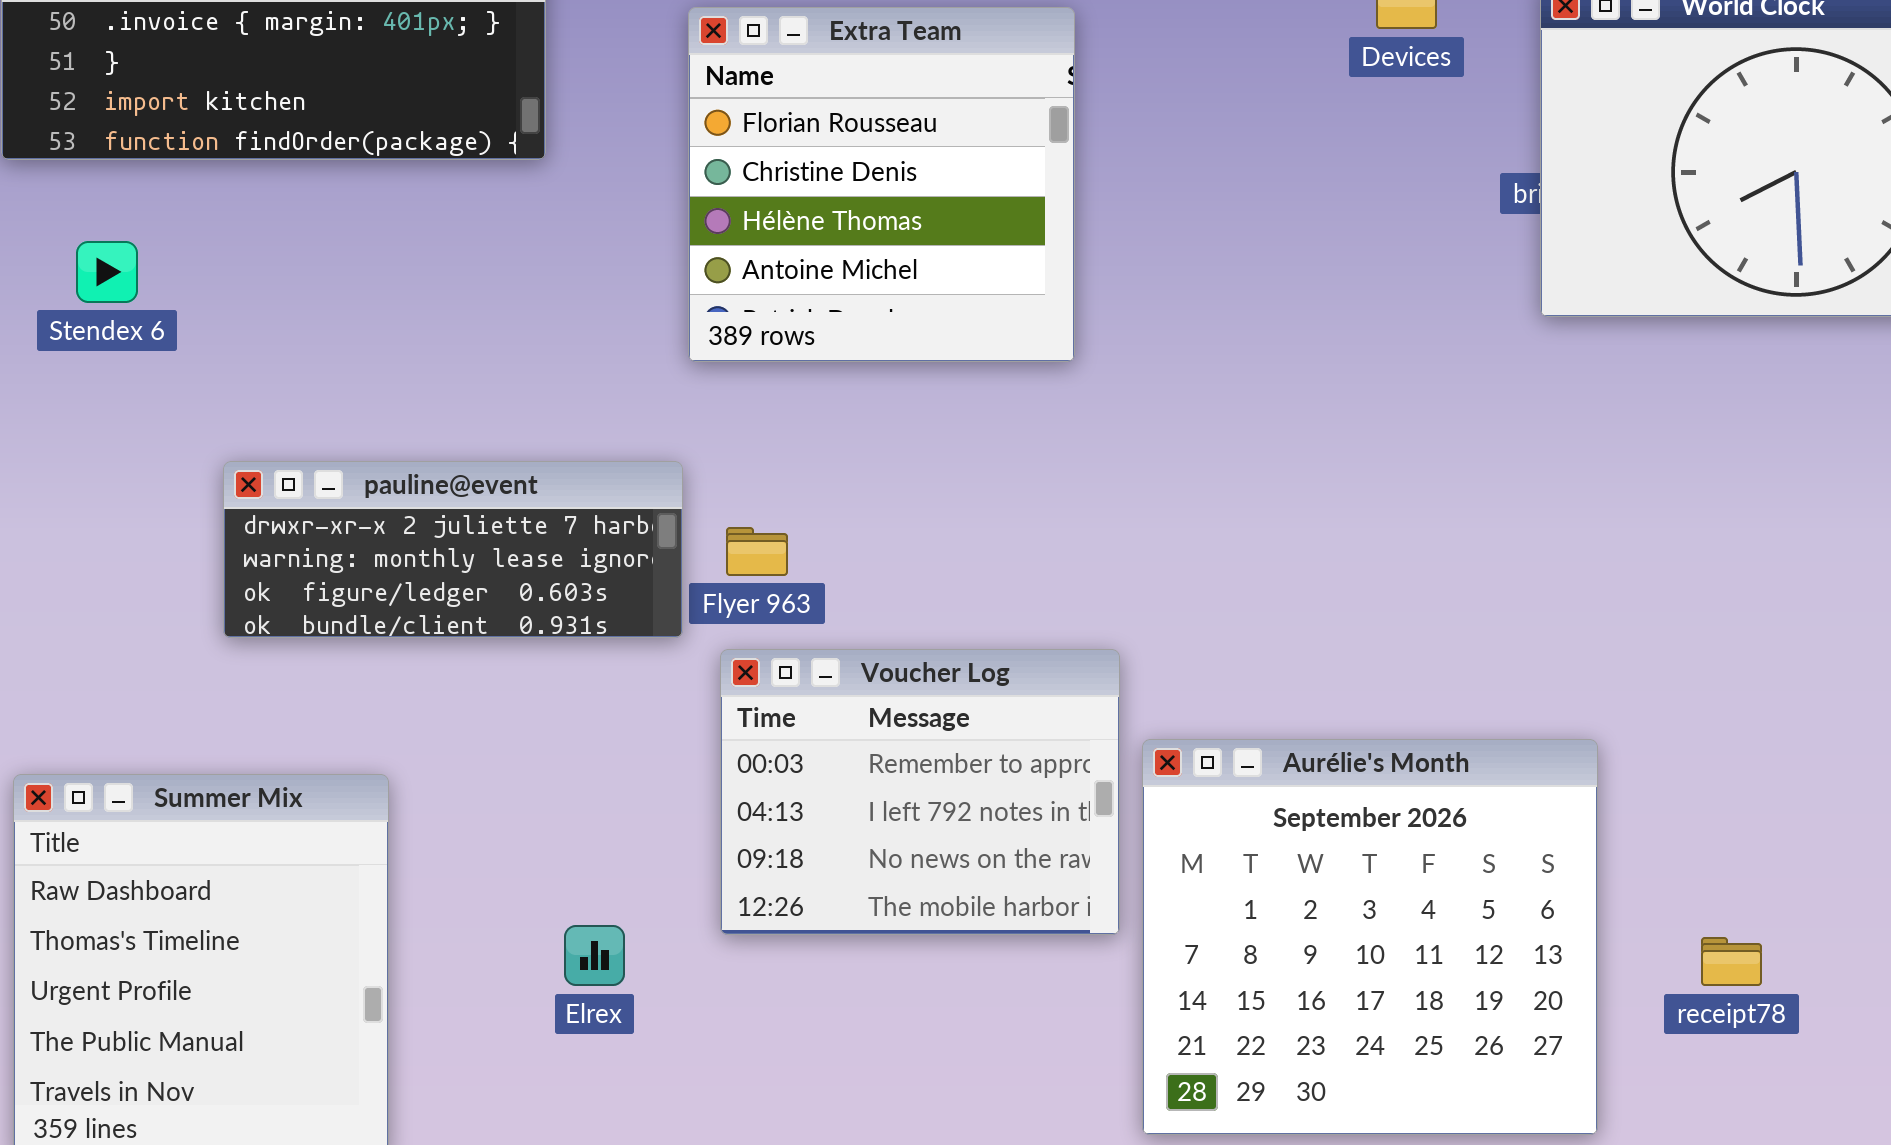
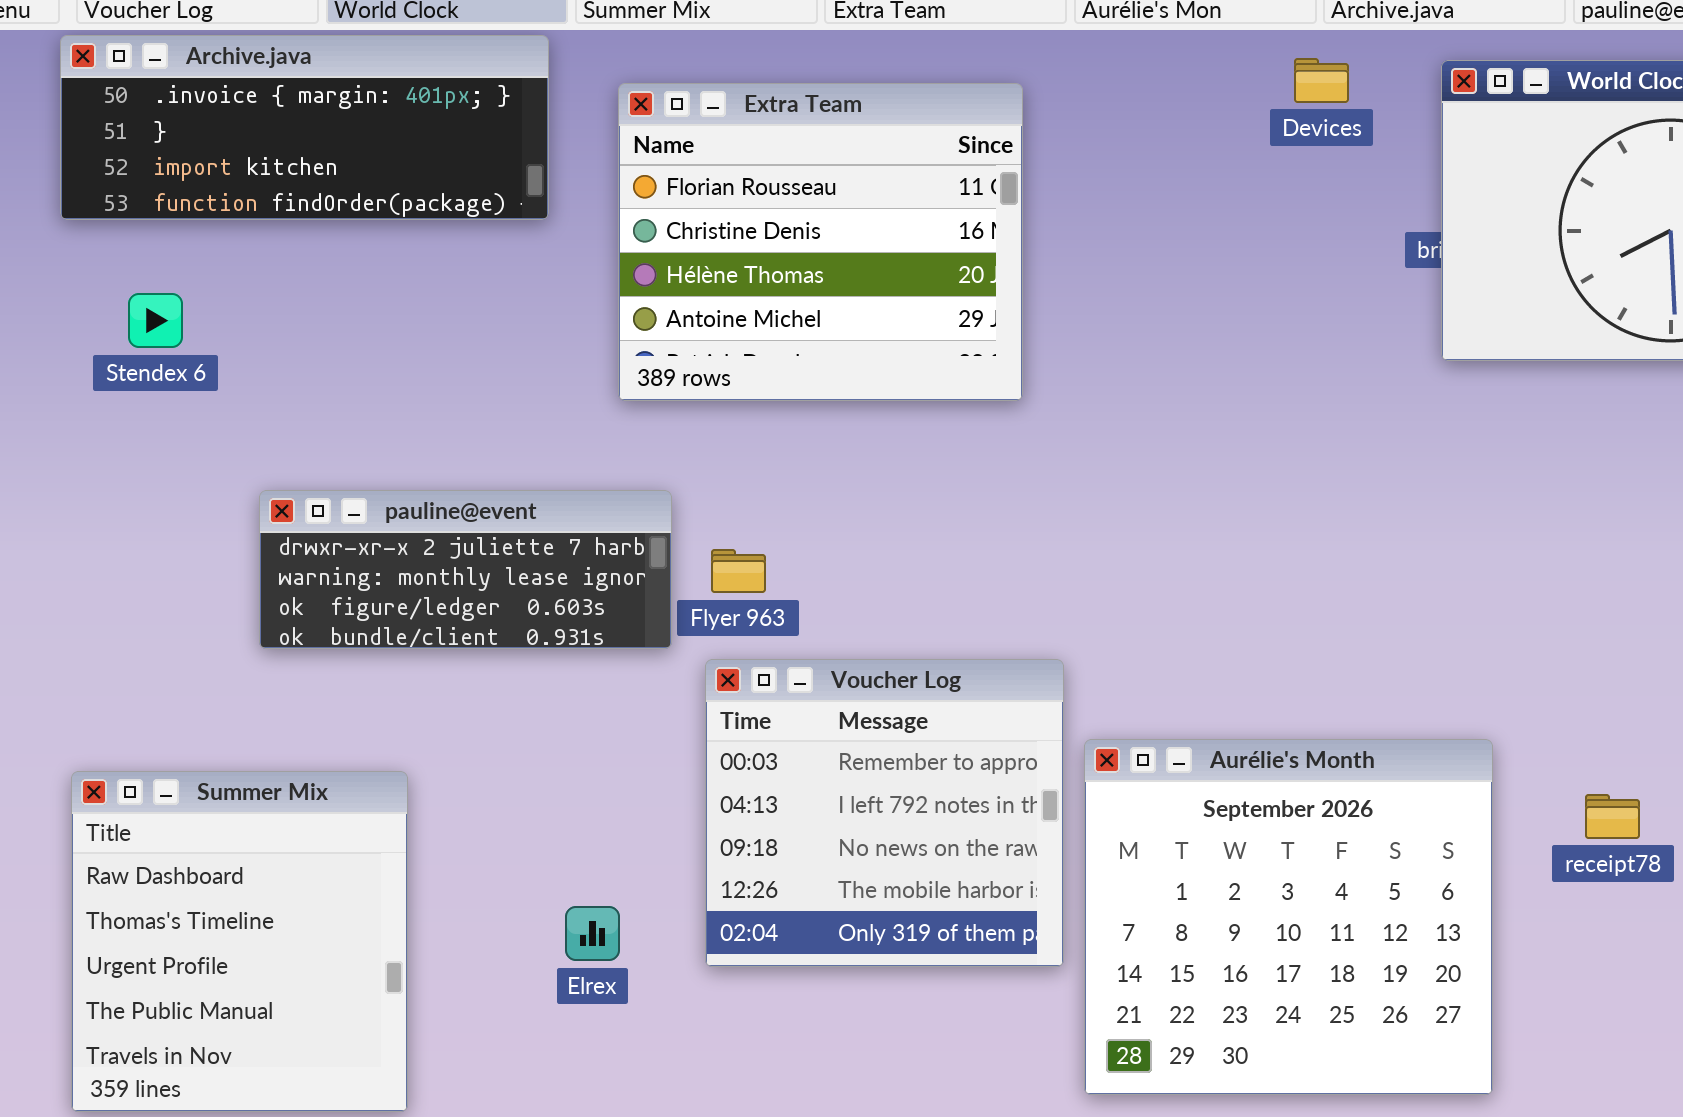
Extra Team: [688,7,1075,362] -> [618,83,1023,401], resized
Voucher Log: [720,649,1120,935] -> [705,659,1064,967], resized
receipt78: [1701,937,1762,986] -> [1585,794,1640,839], moved

